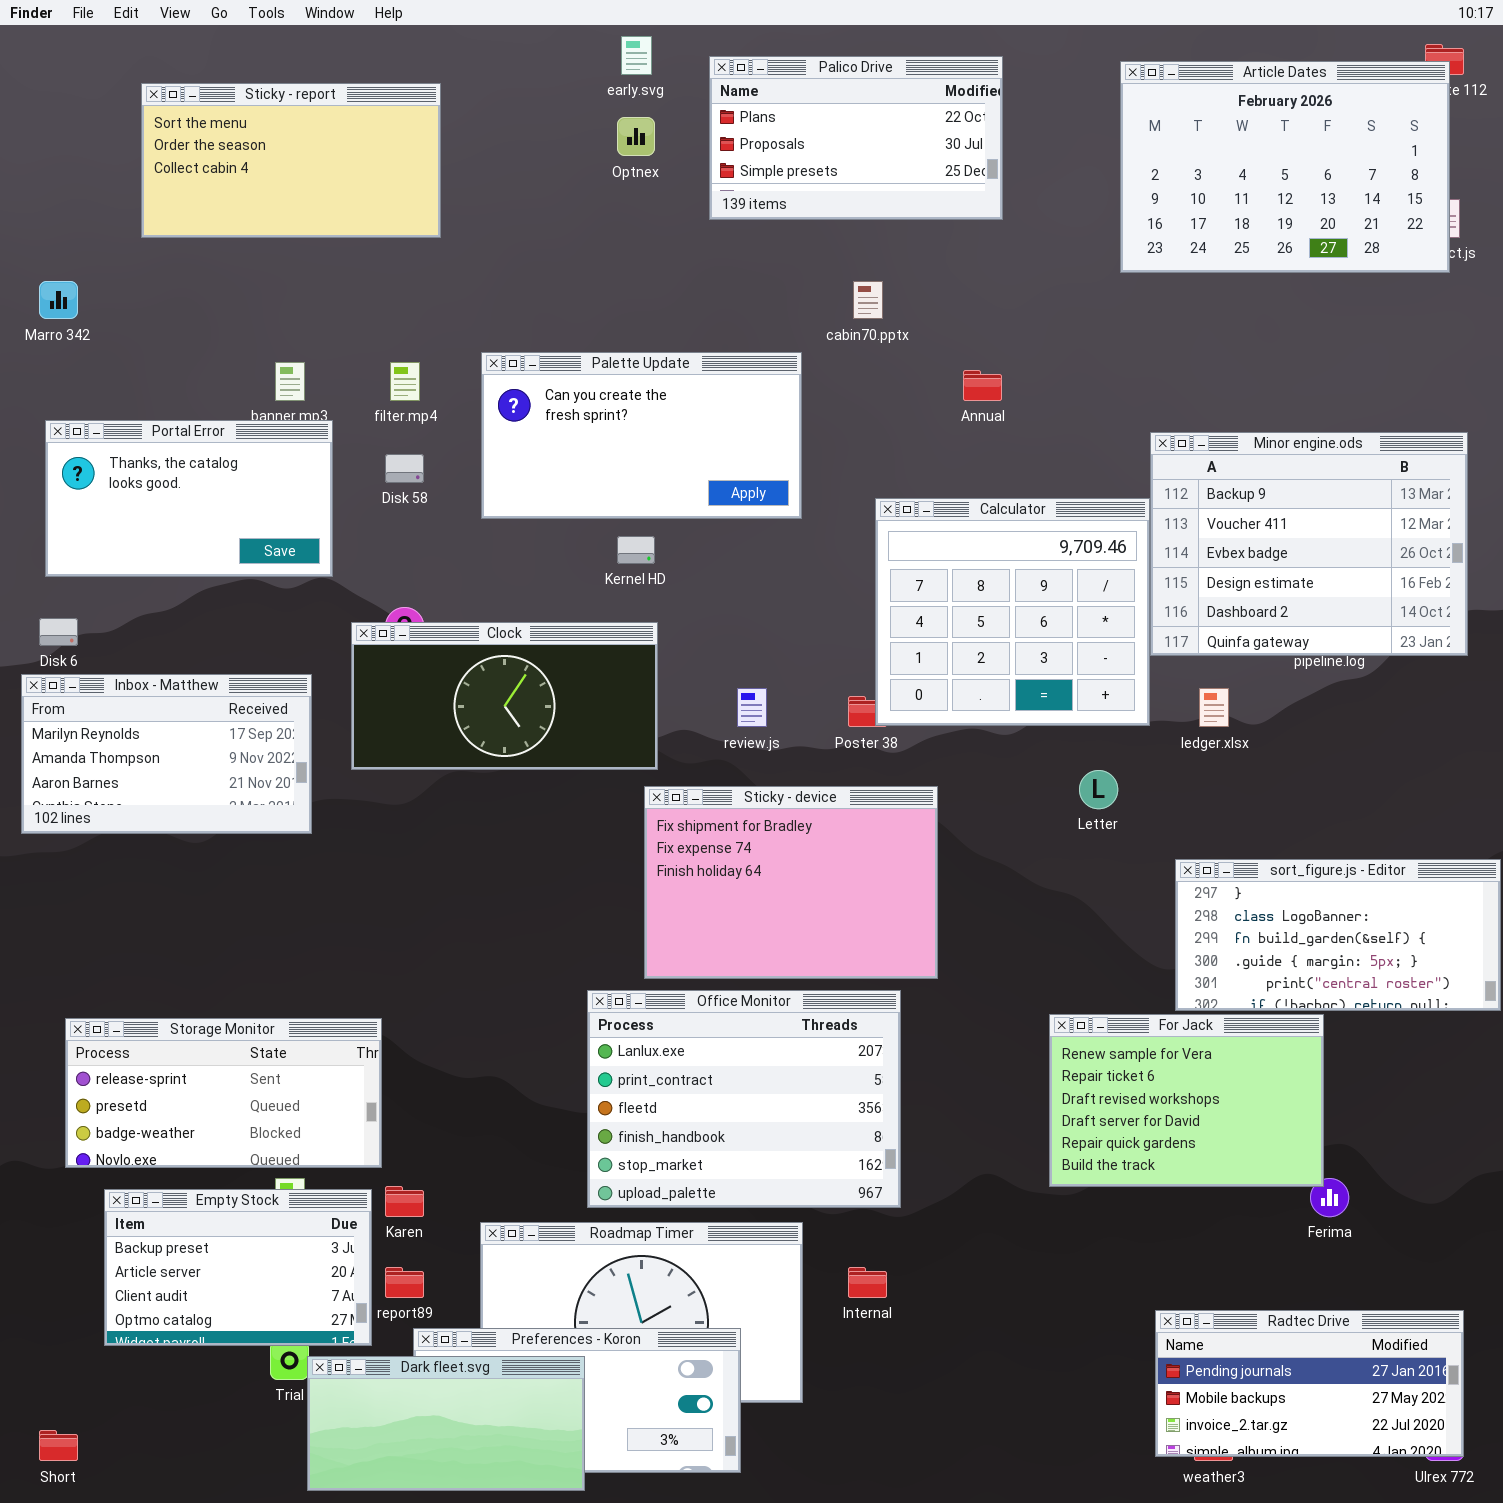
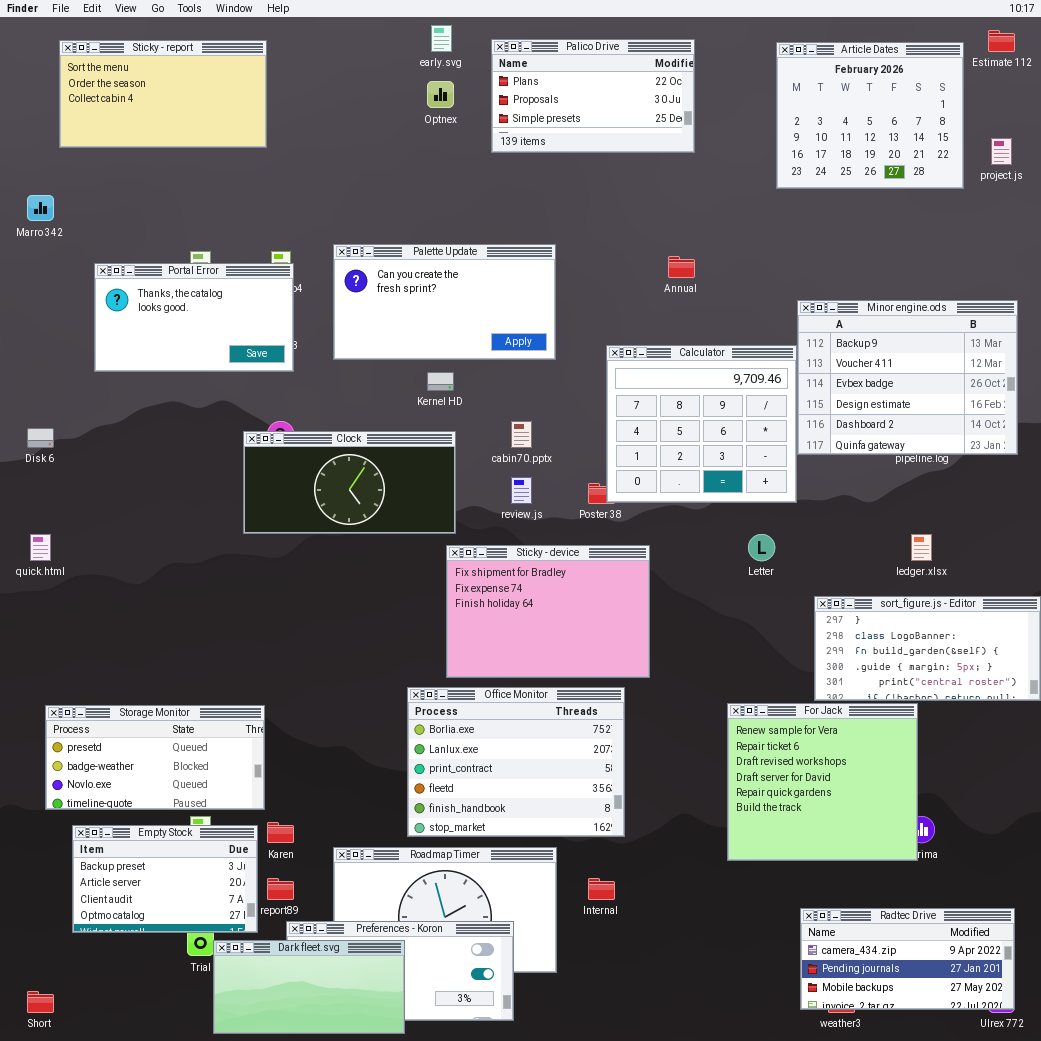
Article Dates: [1120,61,1450,273] -> [776,42,964,189], resized
Sticky - report: [141,83,441,238] -> [59,40,267,148], moved
cabin70.pptx: [853,281,883,319] -> [511,421,532,448], moved
Portal Error: [45,420,333,577] -> [94,263,294,372], moved
Inbox - Matthew: [21,674,312,834] -> none, closed
ledger.xlsx: [1199,688,1229,727] -> [911,534,932,561], moved
Office Monitor: [587,990,901,1208] -> [407,687,625,837], scrolled up 1 row
For Jack: [1049,1014,1324,1187] -> [727,703,918,861], resized
Storage Monitor: [65,1018,382,1168] -> [45,705,265,810], scrolled down 1 row
Radtec Drive: [1155,1310,1464,1457] -> [800,908,1015,1010], scrolled up 1 row

